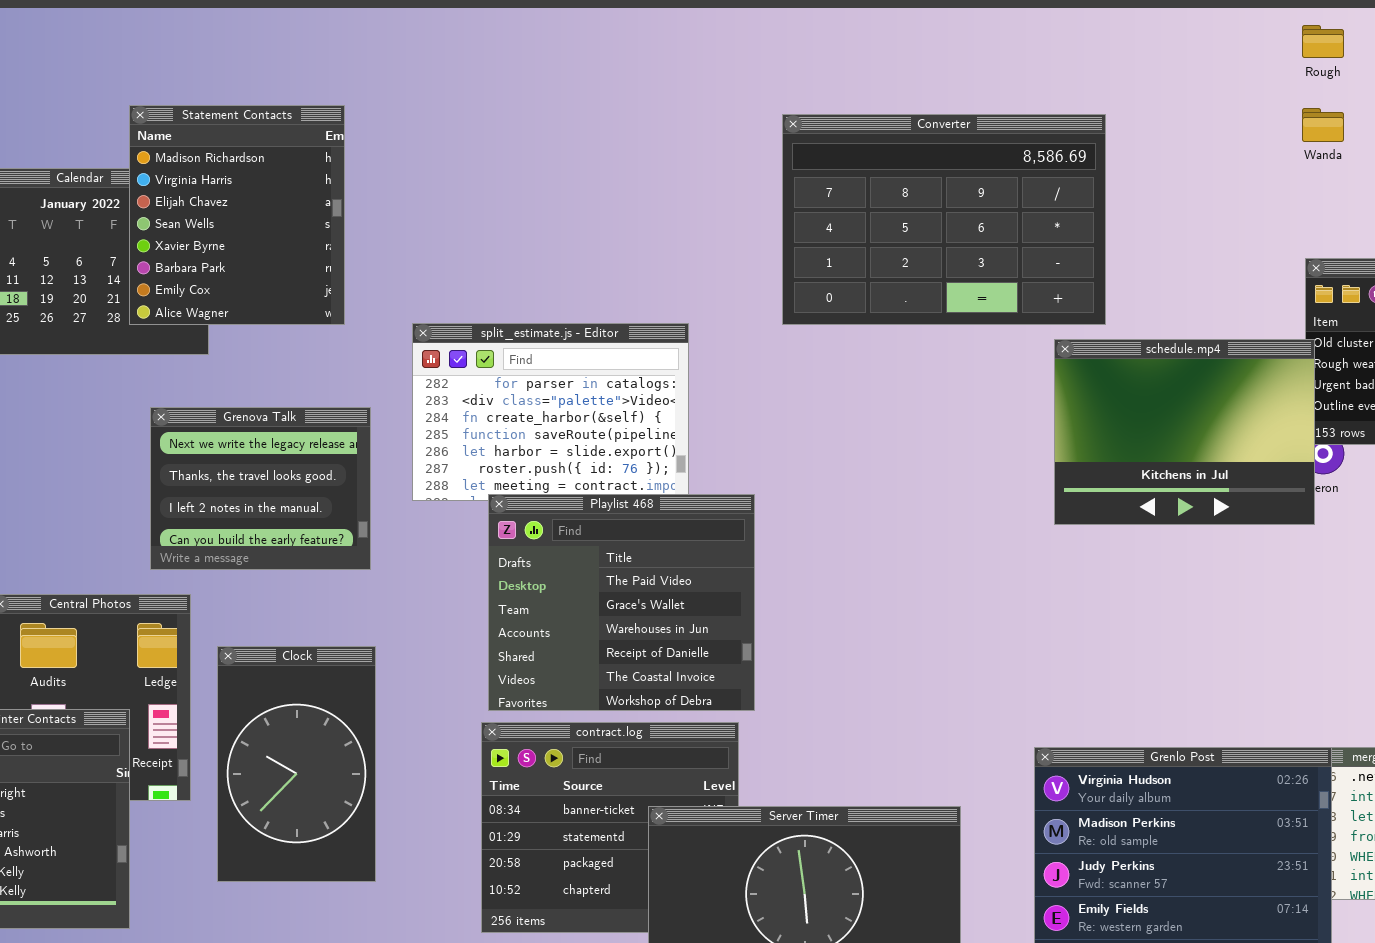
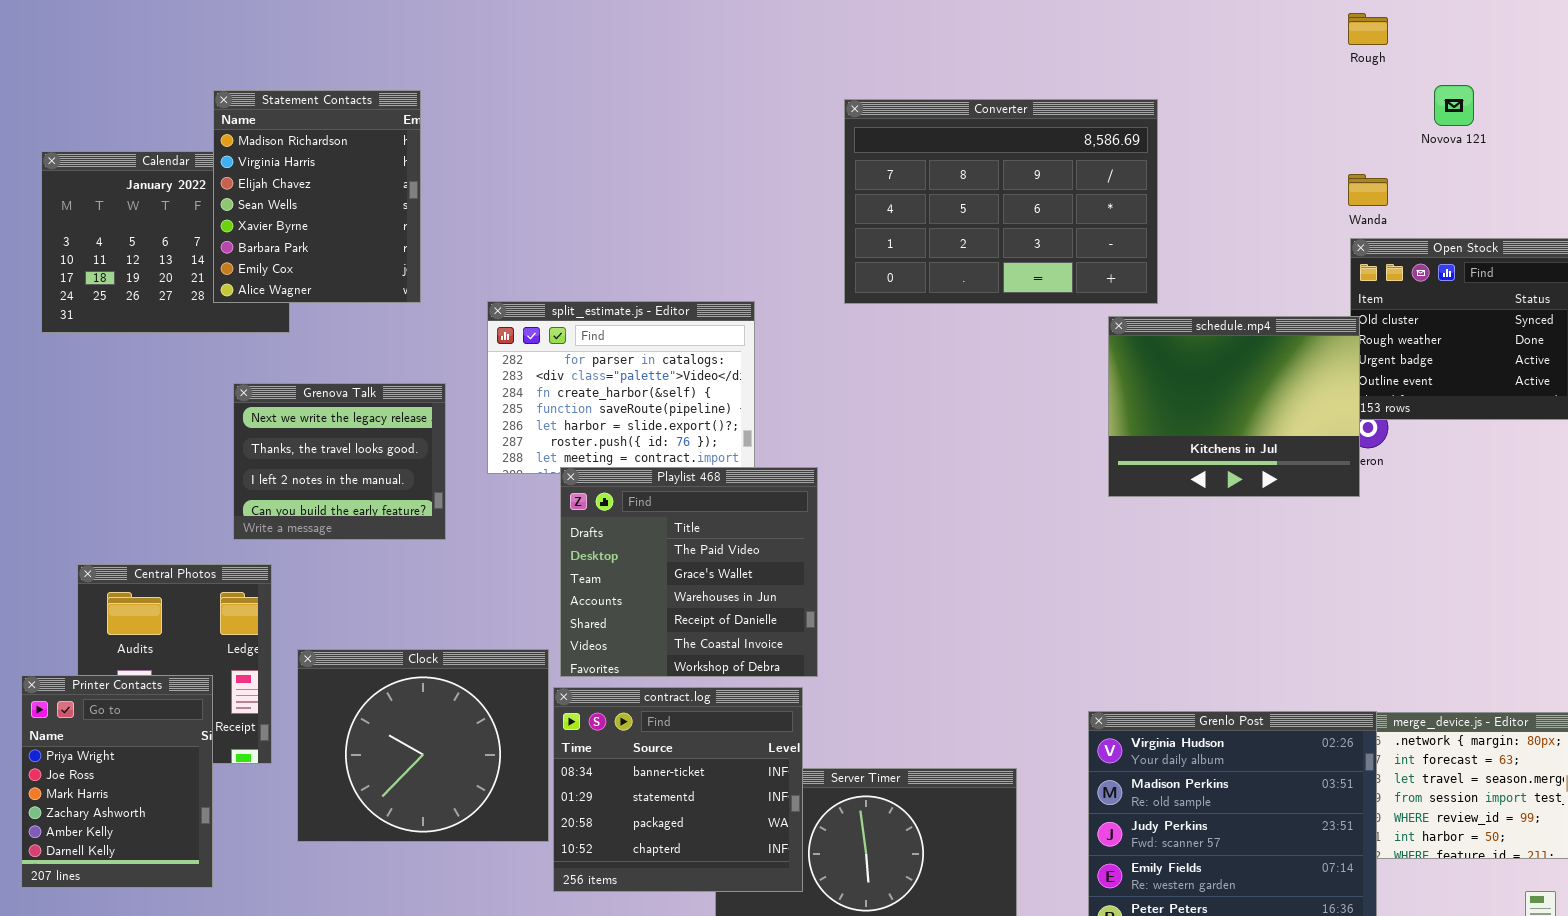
Wanda: [1302,108,1344,142] -> [1348,174,1388,206], moved
Clock: [217,646,376,882] -> [297,649,549,842], resized
contract.log: [481,722,739,933] -> [553,687,803,892], raised

